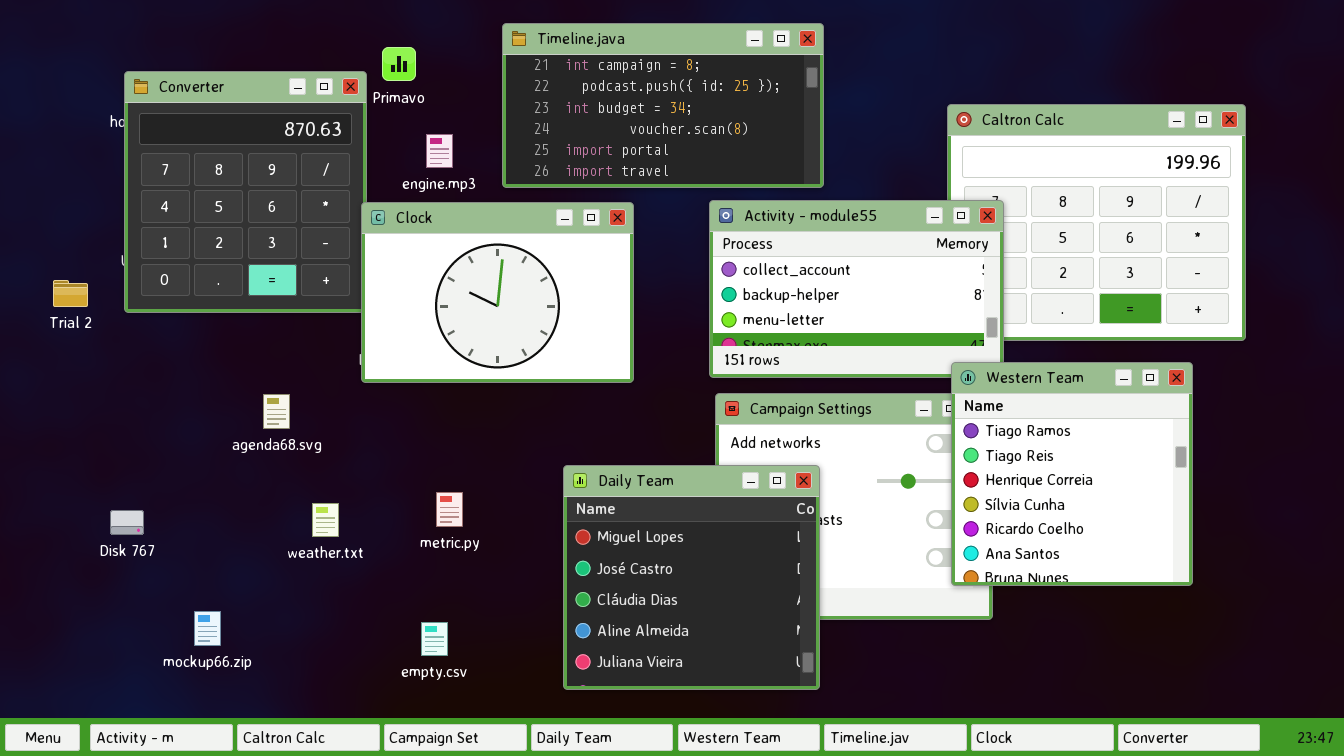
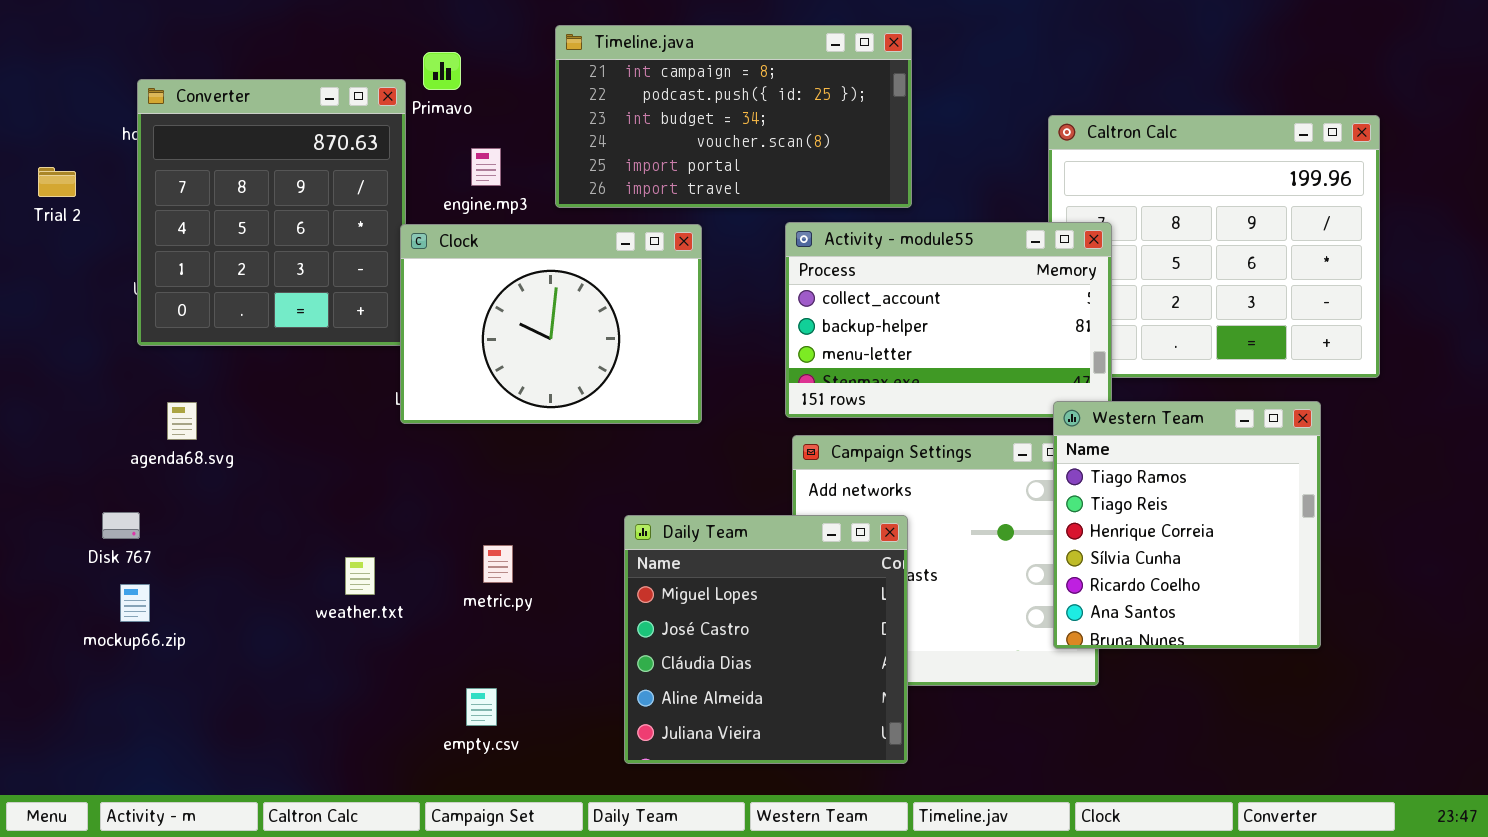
Trial 2: [53,280,88,307] -> [38,167,76,197], moved
agenda68.svg: [263,394,290,429] -> [167,402,197,440], moved
Disk 767: [110,510,144,535] -> [102,512,140,539], moved
mockup66.zip: [194,611,221,646] -> [120,584,150,622], moved

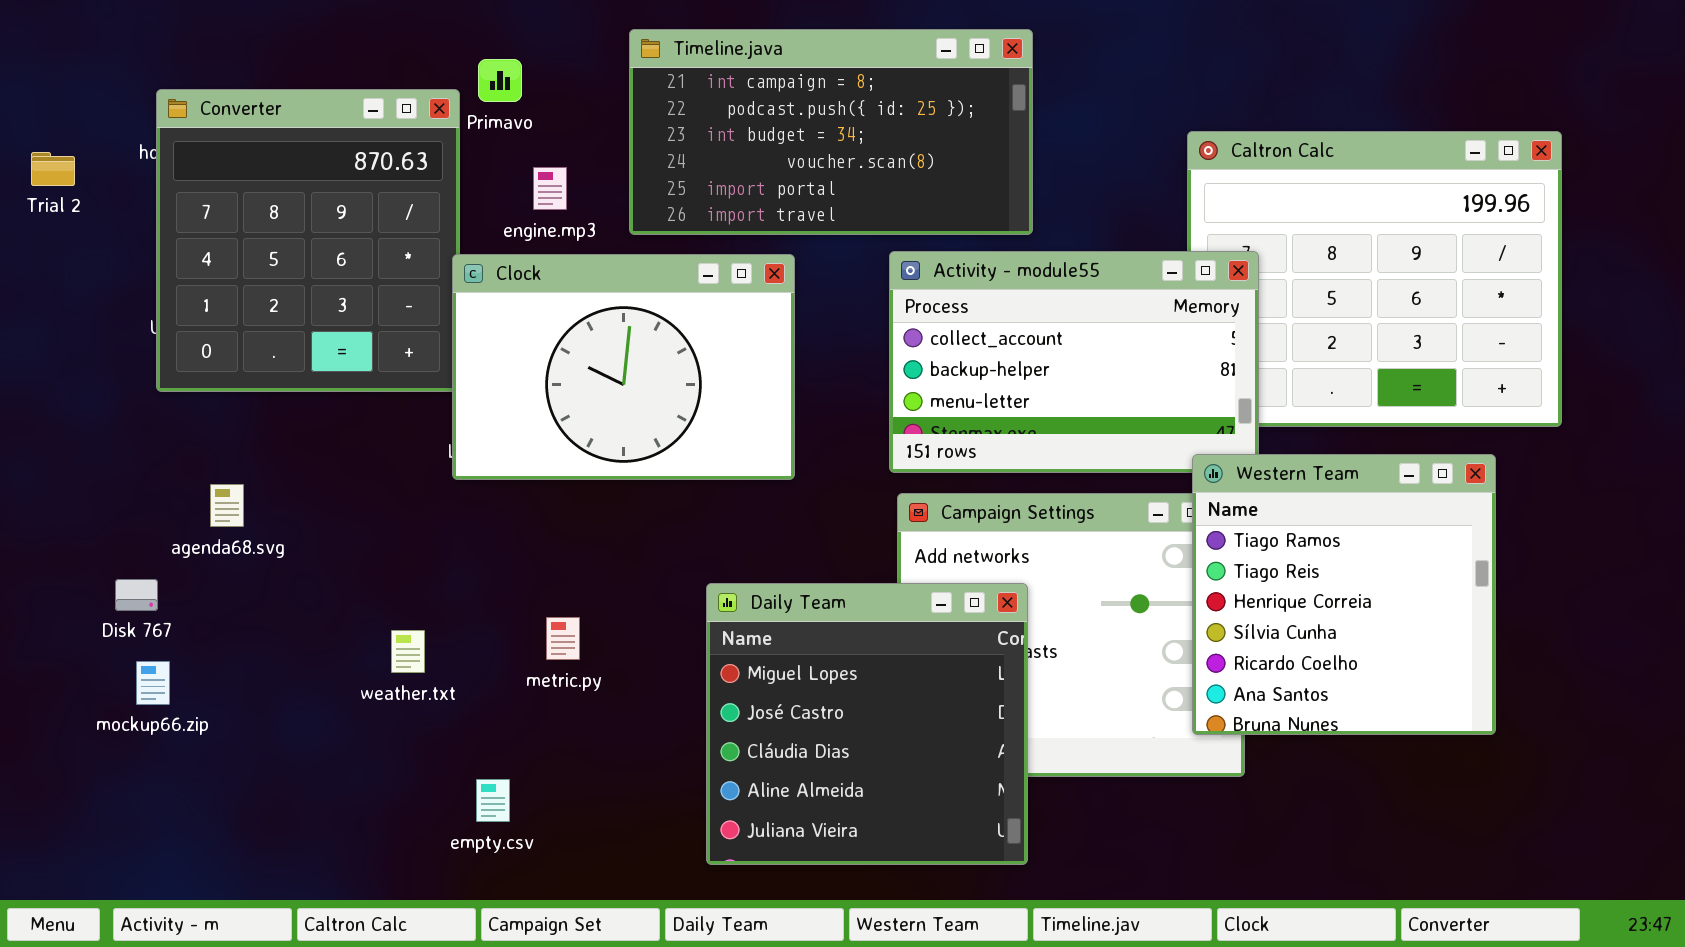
Trial 2: [38,167,76,197] -> [31,152,75,186], moved
agenda68.svg: [167,402,197,440] -> [210,484,244,527], moved
empty.csv: [466,688,497,726] -> [476,779,510,822], moved

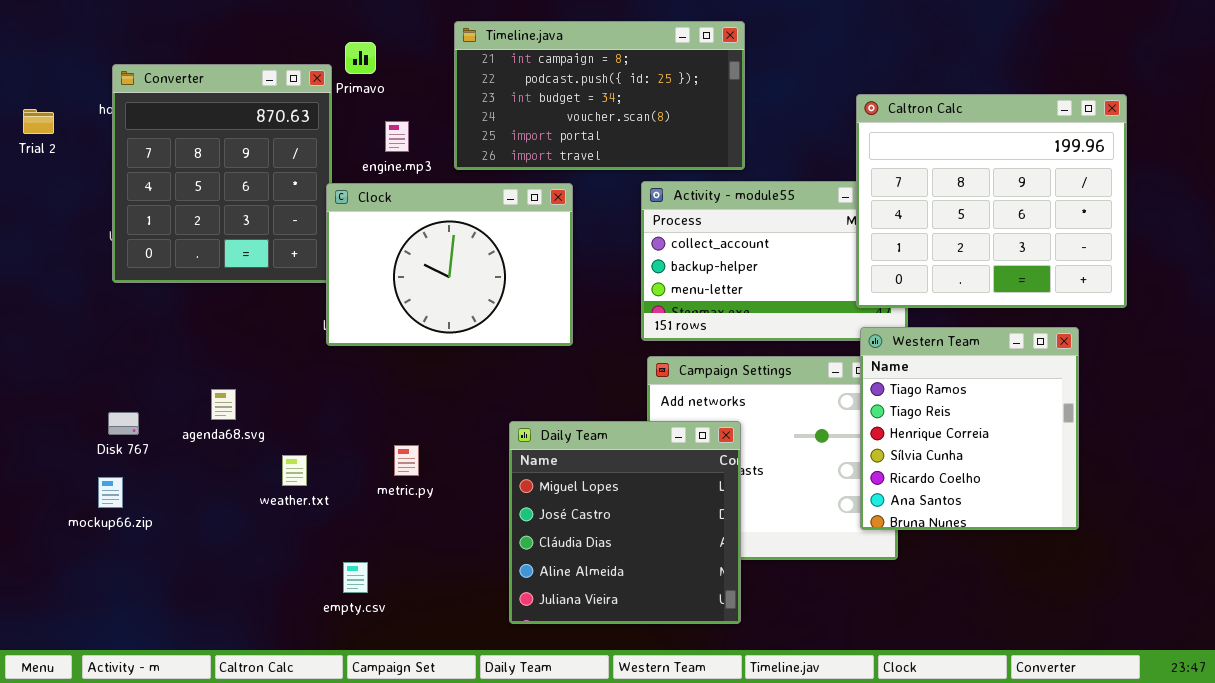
Caltron Calc: [1187,131,1562,427] -> [856,94,1127,308], raised
agenda68.svg: [210,484,244,527] -> [211,389,236,420], moved
Disk 767: [115,579,158,611] -> [108,412,139,435], moved

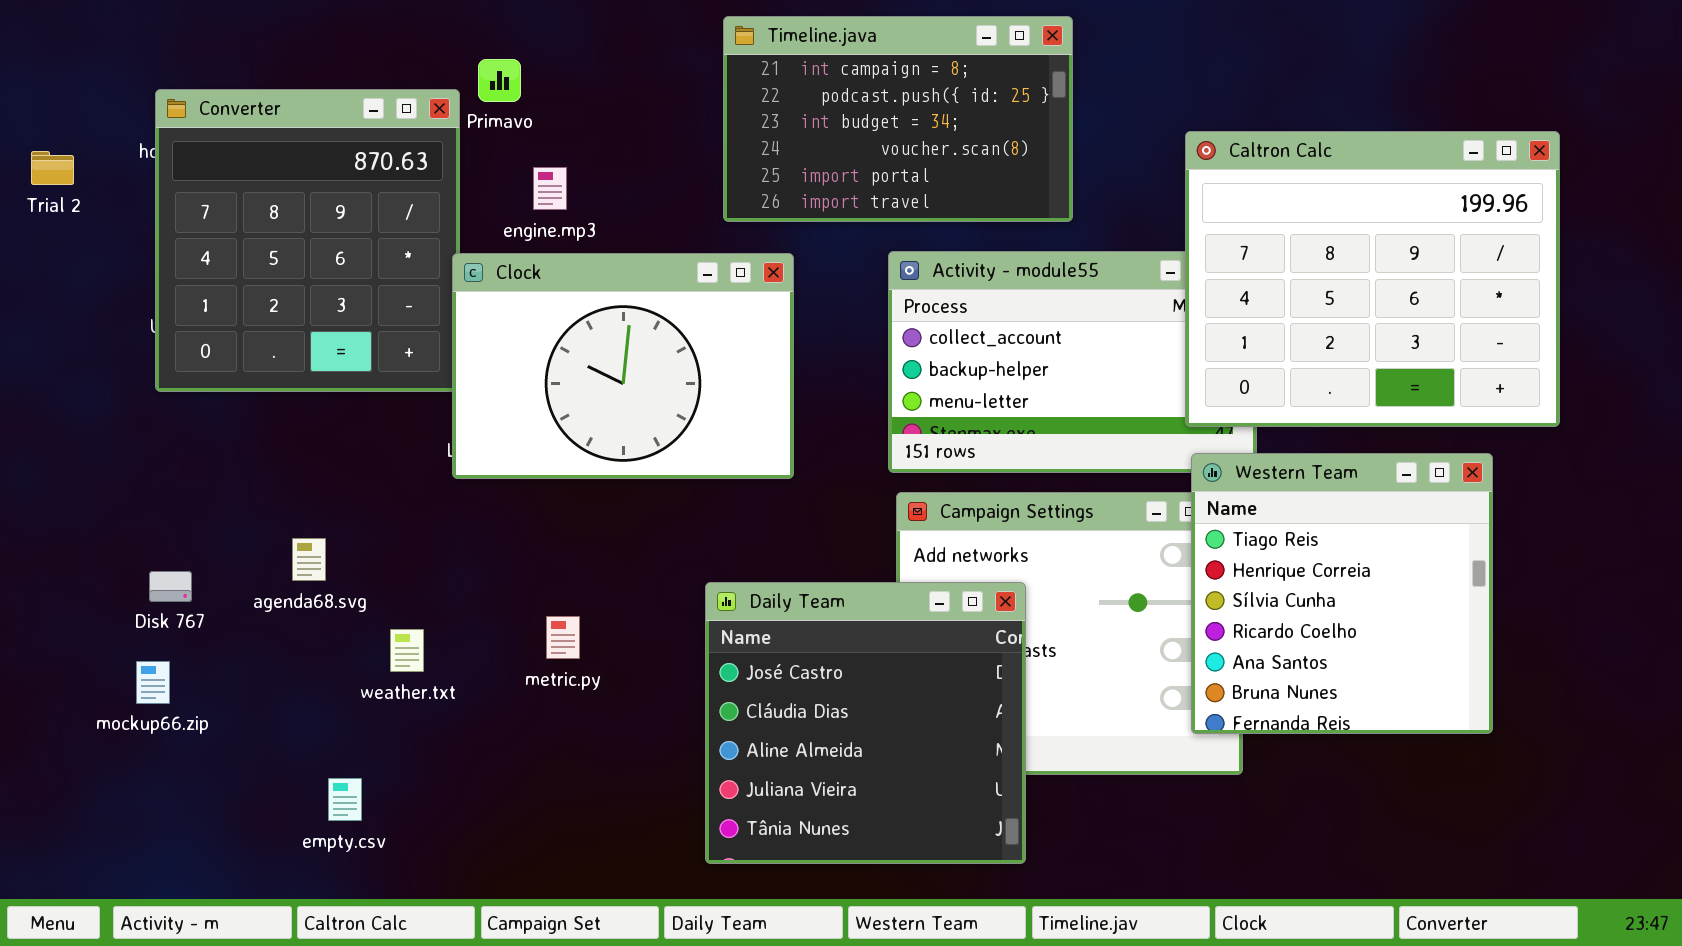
Timeline.java: [454,21,745,170] -> [723,16,1073,222], moved, resized
Western Team: [860,327,1079,530] -> [1191,453,1493,734], scrolled down 1 row
Daily Team: [509,421,741,624] -> [705,582,1026,864], scrolled down 1 row
empty.csv: [343,562,368,593] -> [328,778,362,821], moved

